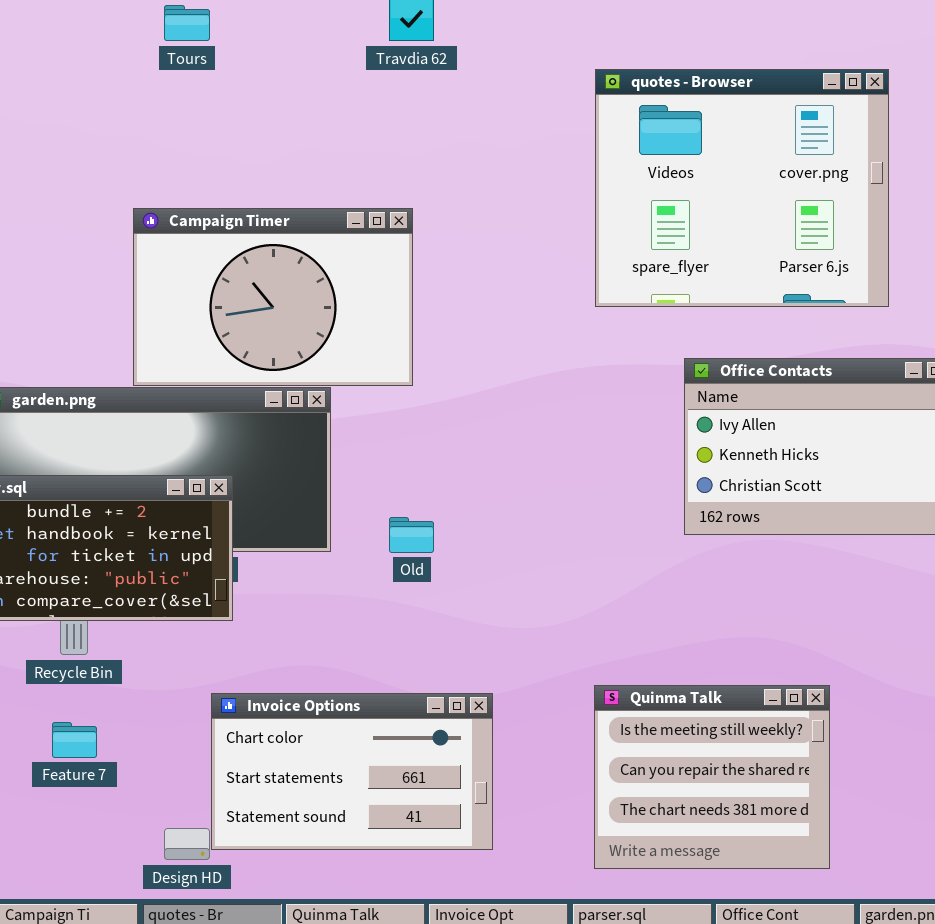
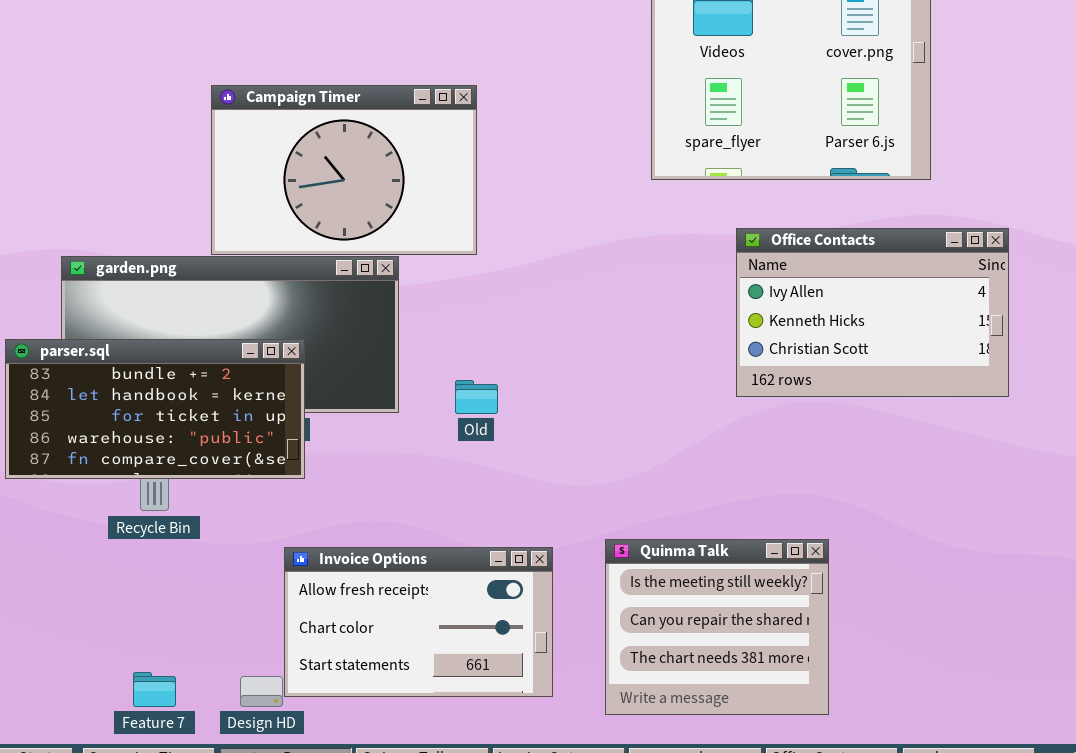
Quinma Talk: [594,685,830,869] -> [605,539,829,715], moved
Invoice Options: [211,693,493,850] -> [284,547,553,697], scrolled up 1 row
Feature 7: [52,722,97,758] -> [133,672,176,707], moved

